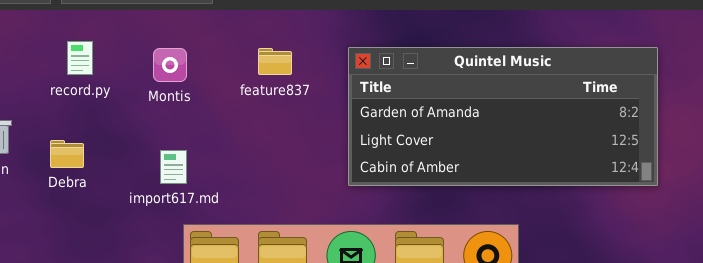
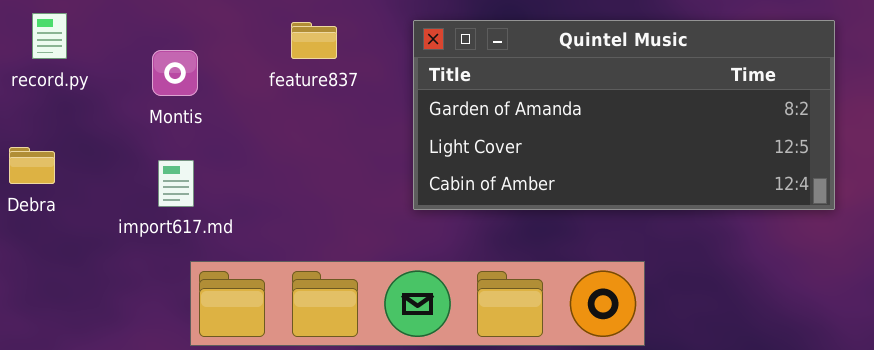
Montis: [153,48,187,82] -> [152,50,198,96], moved

